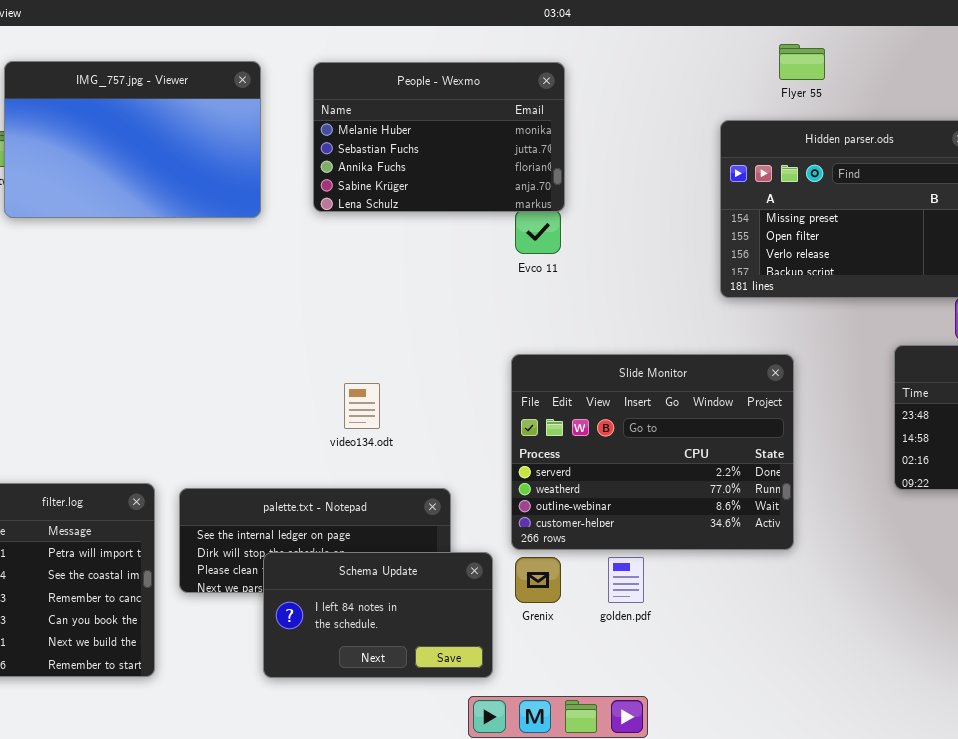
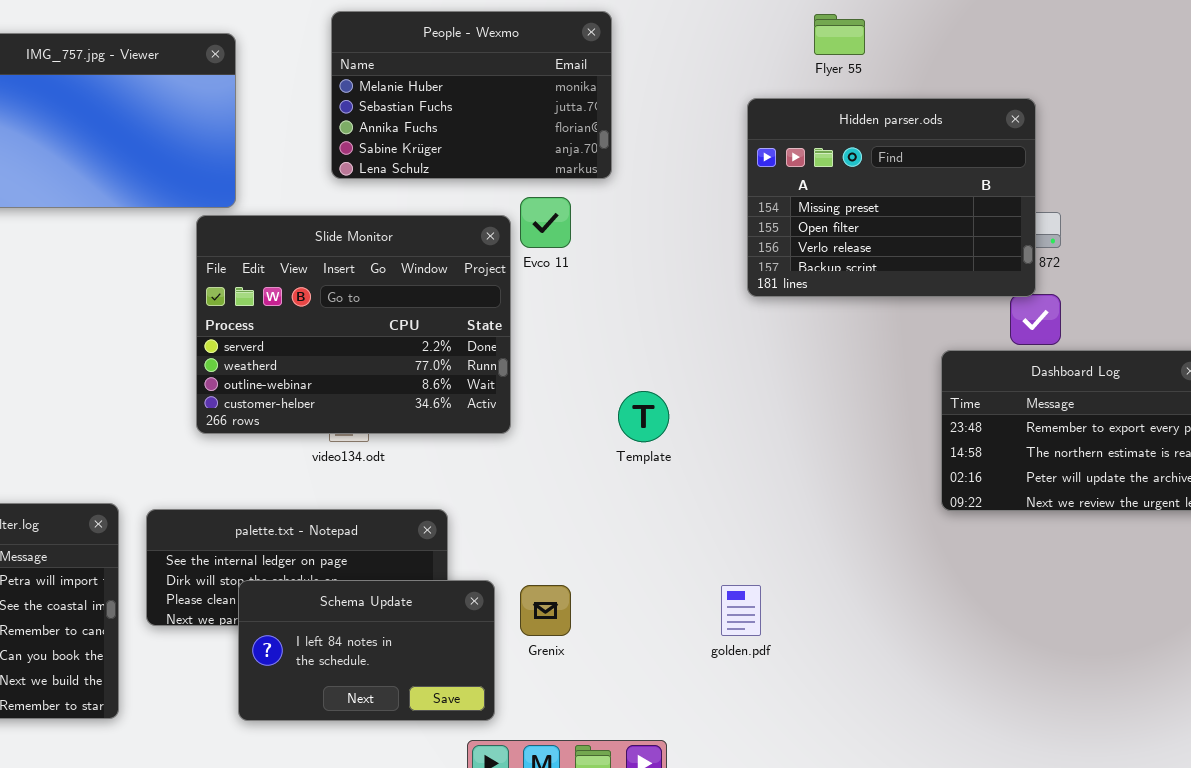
People - Wexmo: [313,62,565,212] -> [331,11,612,179], moved
Slide Monitor: [511,354,794,550] -> [196,215,511,434], moved
golden.pdf: [608,557,644,603] -> [721,585,761,636], moved

